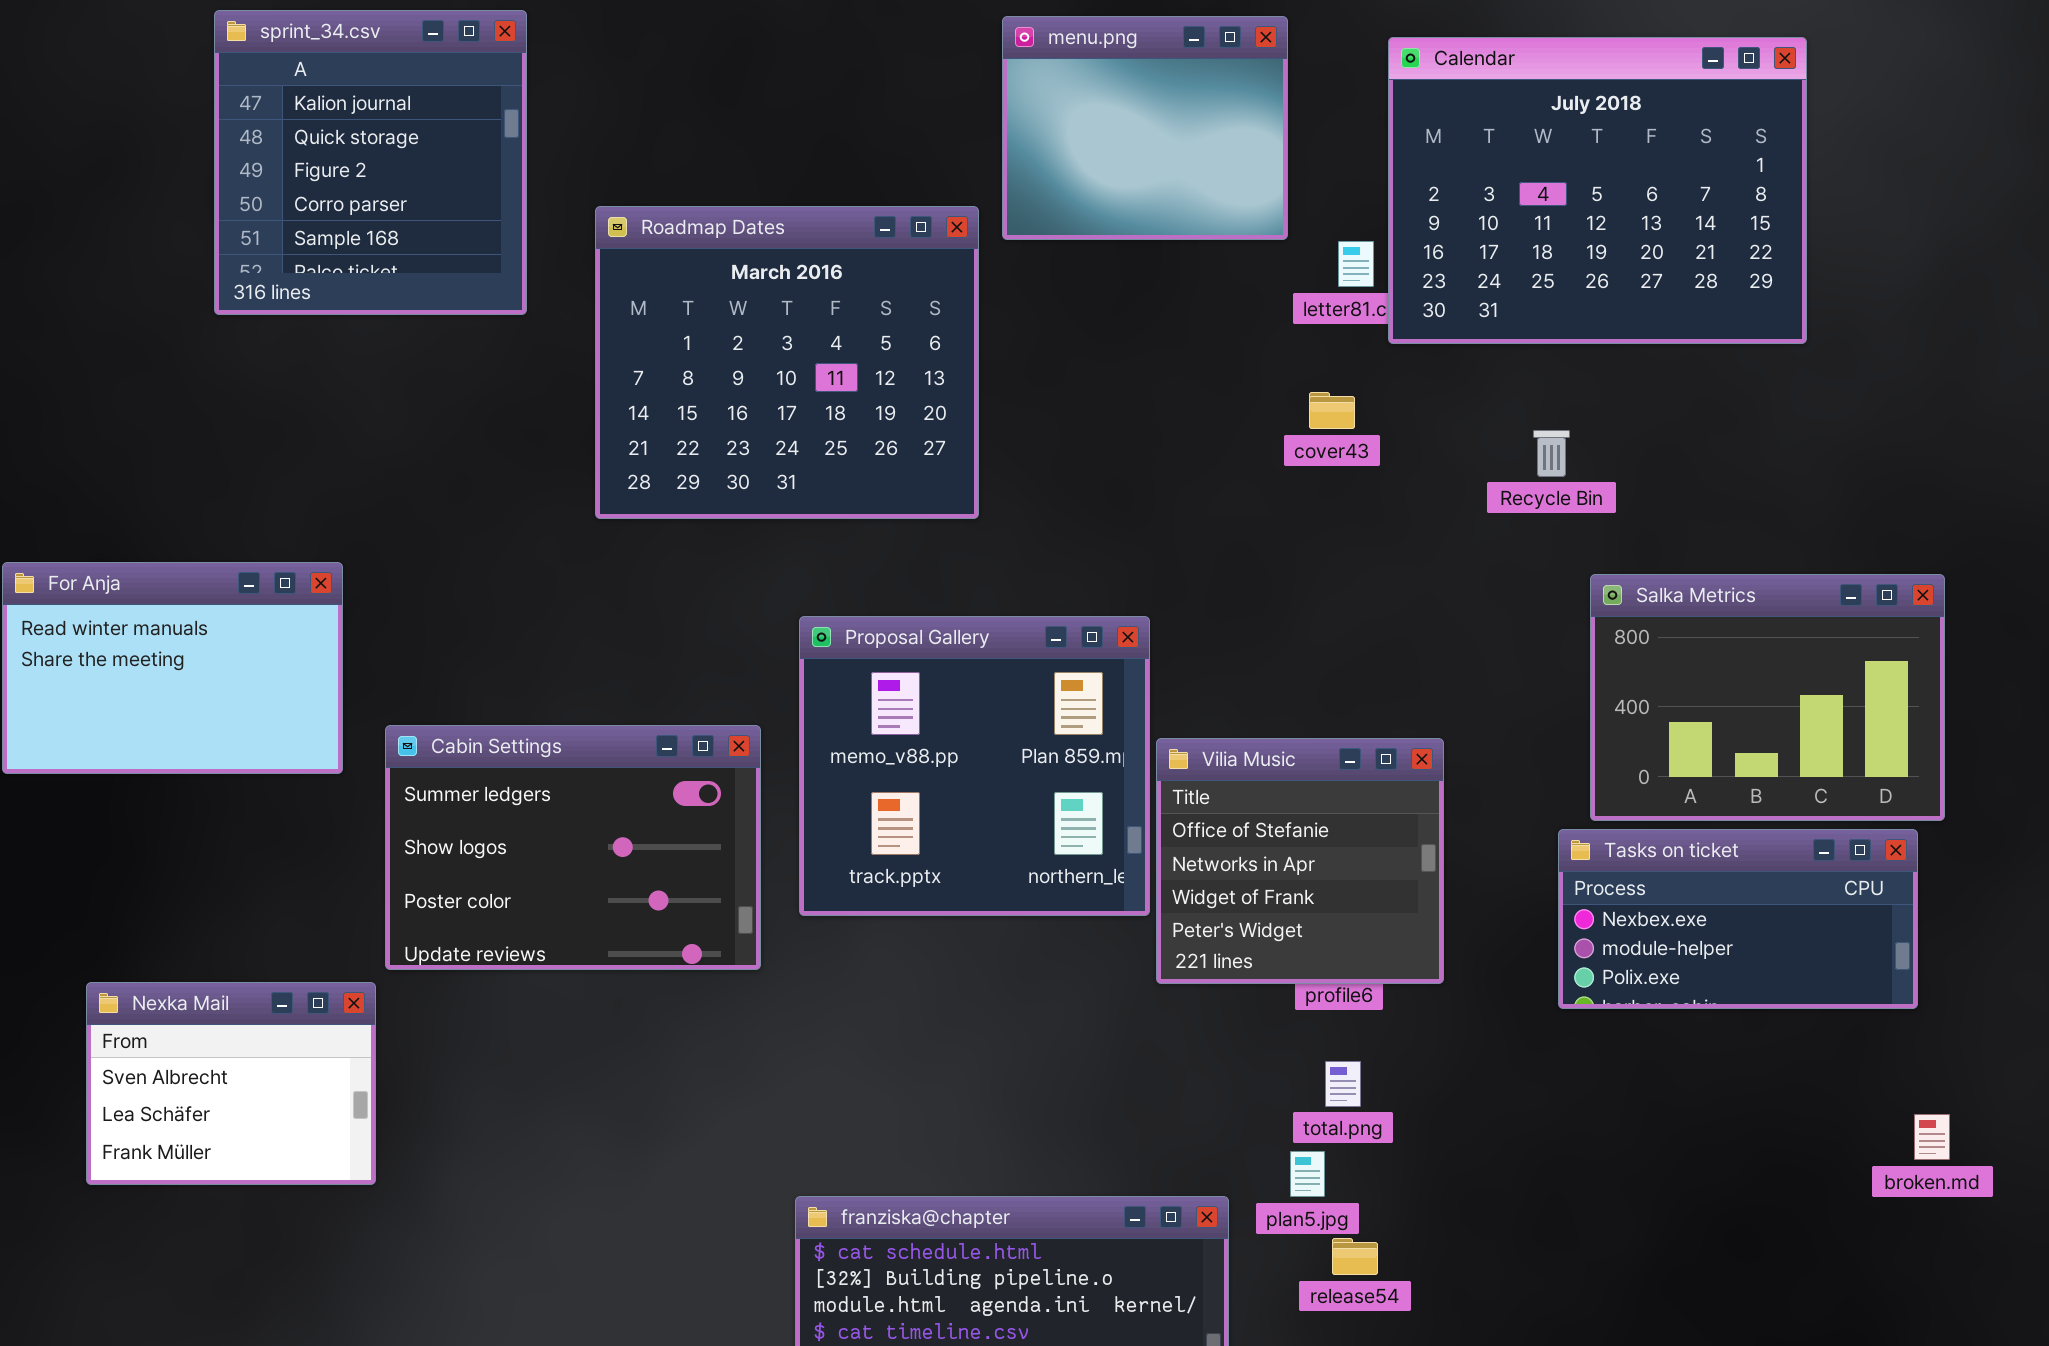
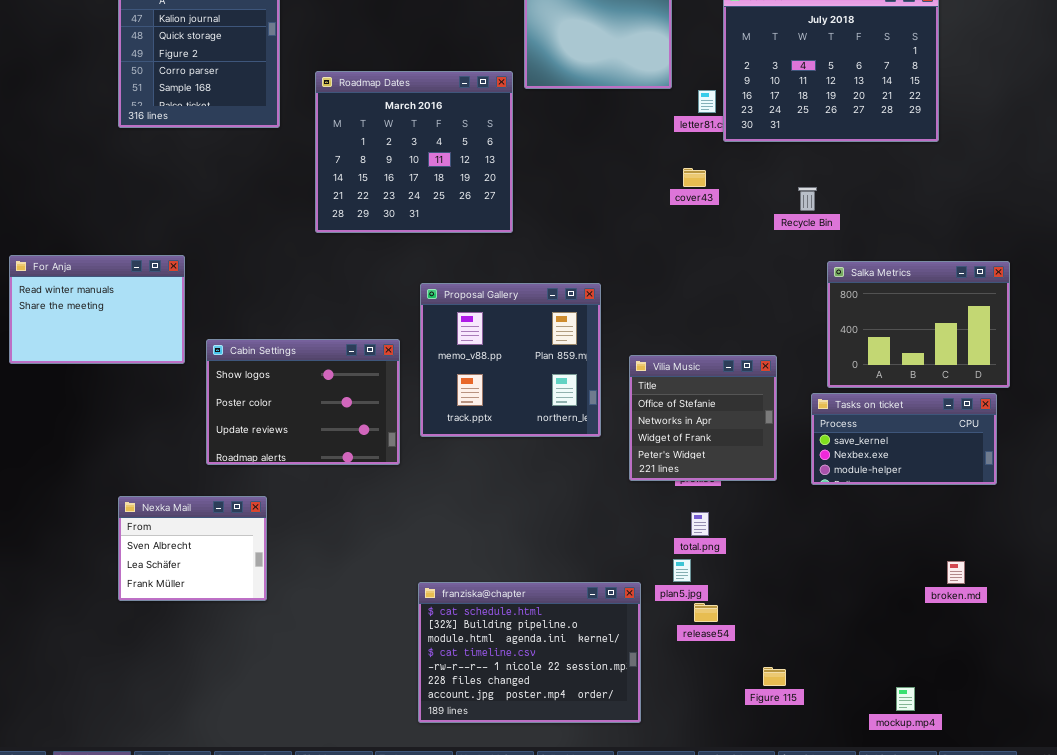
Cabin Settings: [385,725,761,970] -> [206,339,400,465], scrolled down 1 row
Vilia Music: [1156,738,1444,984] -> [629,355,777,481], moved
Tasks on ticket: [1558,829,1918,1009] -> [811,393,997,485], scrolled up 1 row
Nexka Mail: [86,982,376,1185] -> [118,496,267,601], moved
broken.md: [1914,1114,1950,1160] -> [947,561,965,584], moved

